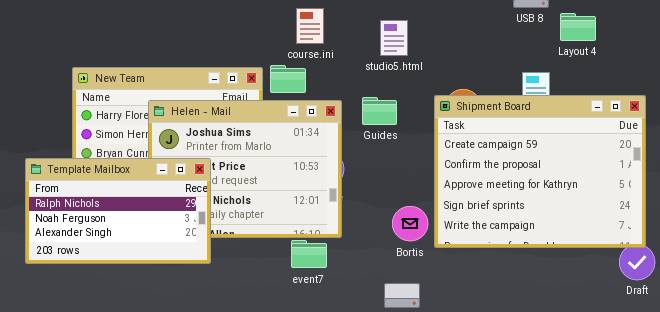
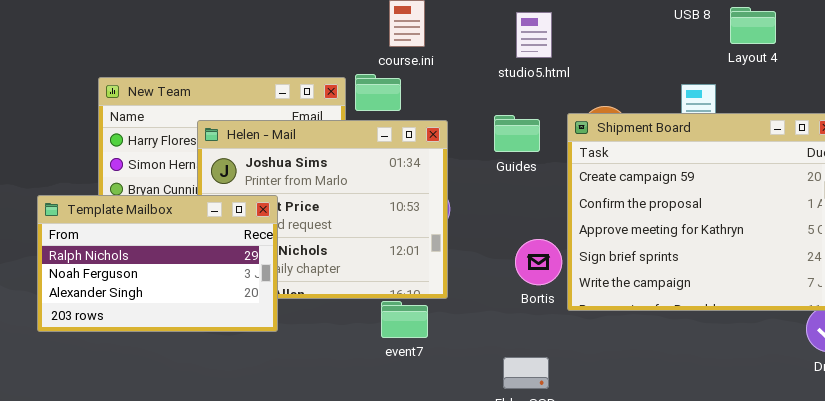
studio5.html: [380,20,408,56] -> [516,12,552,58], moved
Guides: [362,97,397,125] -> [494,115,540,152], moved
Bortis: [392,206,428,241] -> [515,239,562,285], moved

